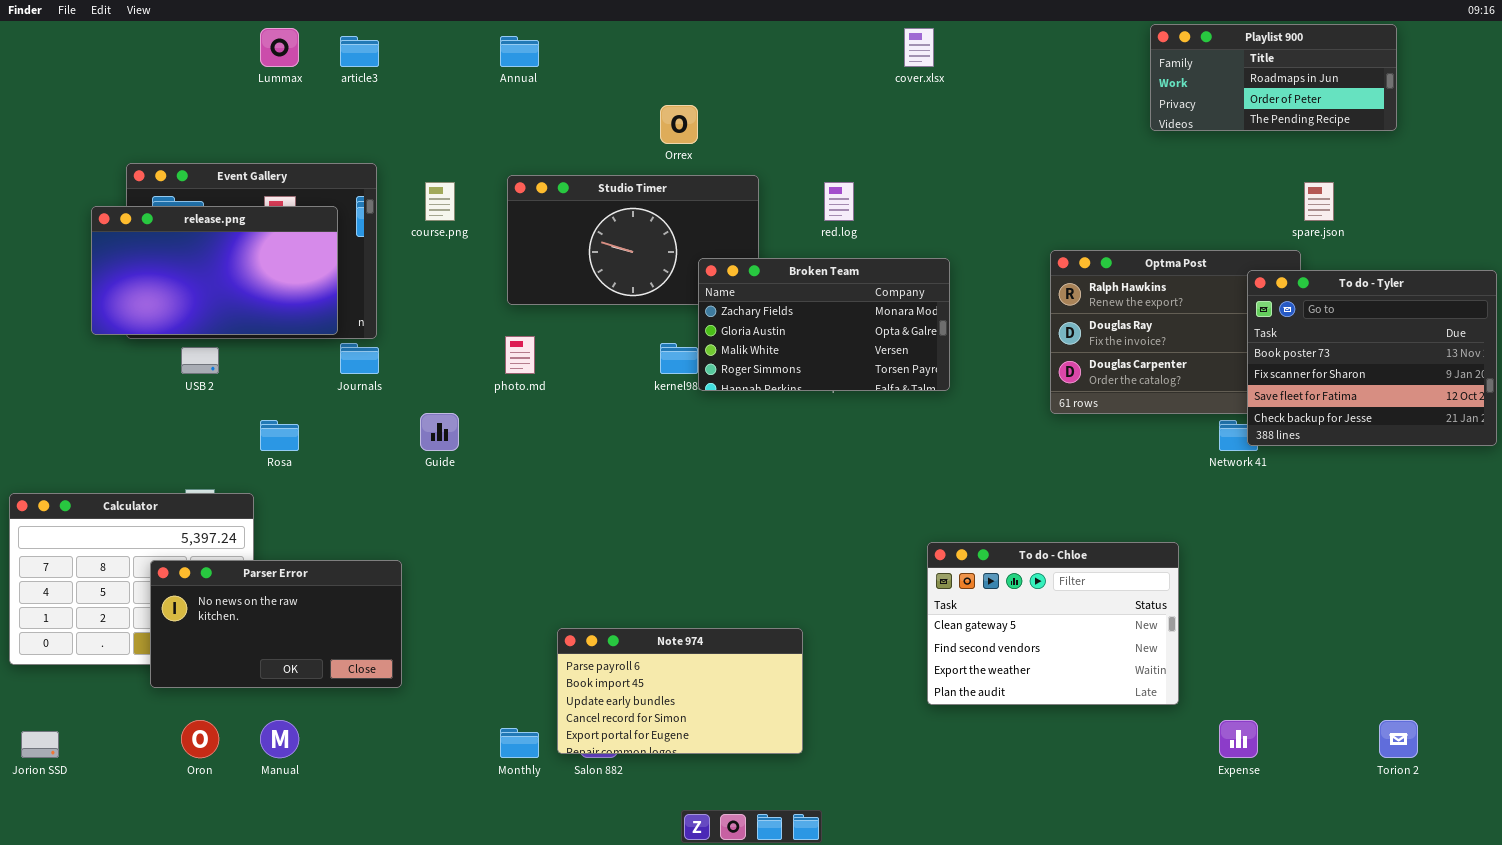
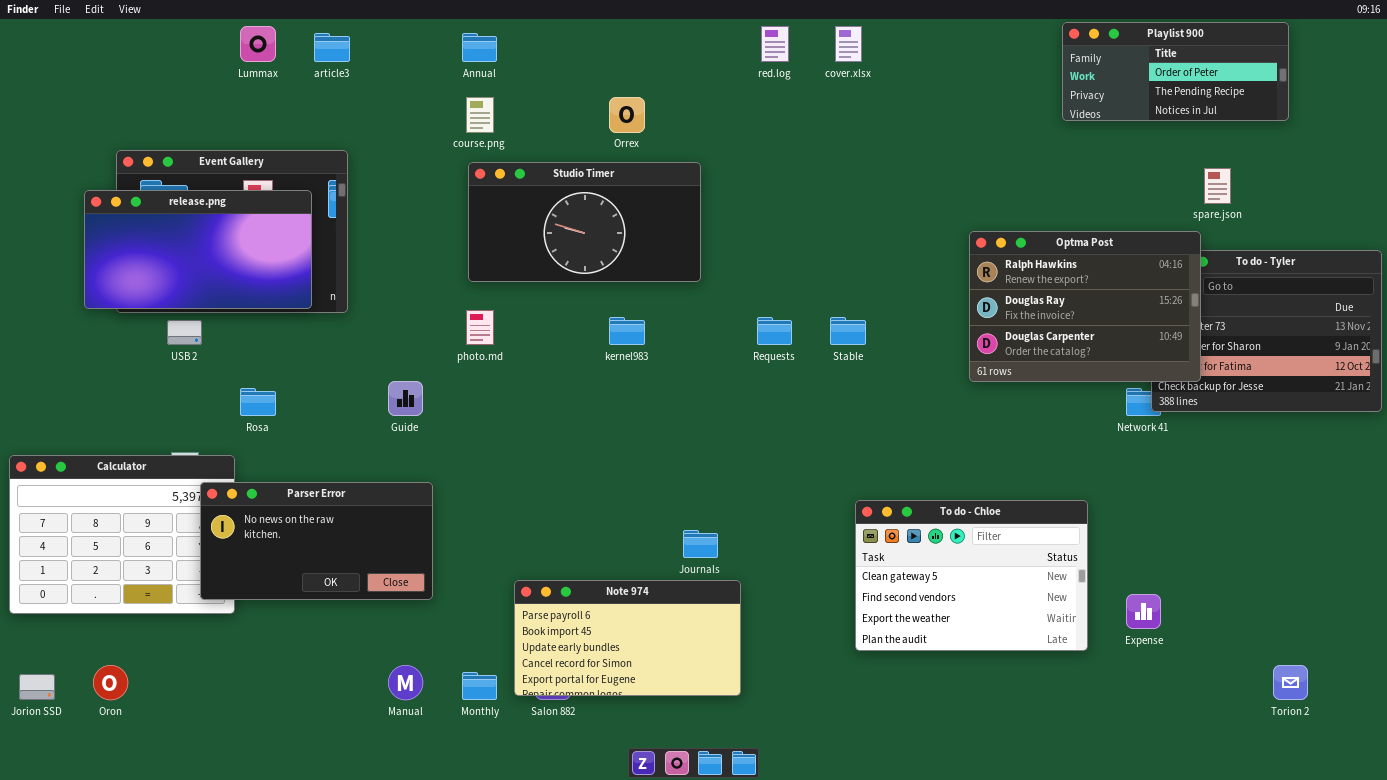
Playlist 900: [1150,24,1397,131] -> [1062,22,1289,121], scrolled down 1 row
course.png: [425,182,455,221] -> [466,97,494,133], moved
red.log: [824,182,854,221] -> [761,26,789,62], moved
Optma Post: [1050,250,1301,414] -> [969,231,1201,382], raised
Broken Team: [698,258,950,391] -> none, closed
Journals: [340,343,379,374] -> [683,530,718,558], moved
Parser Error: [150,560,402,688] -> [200,482,433,600], moved
Oron: [181,720,219,758] -> [93,665,128,700], moved
Manual: [260,720,299,758] -> [388,665,423,700], moved
Expense: [1219,720,1258,758] -> [1126,594,1161,629], moved

